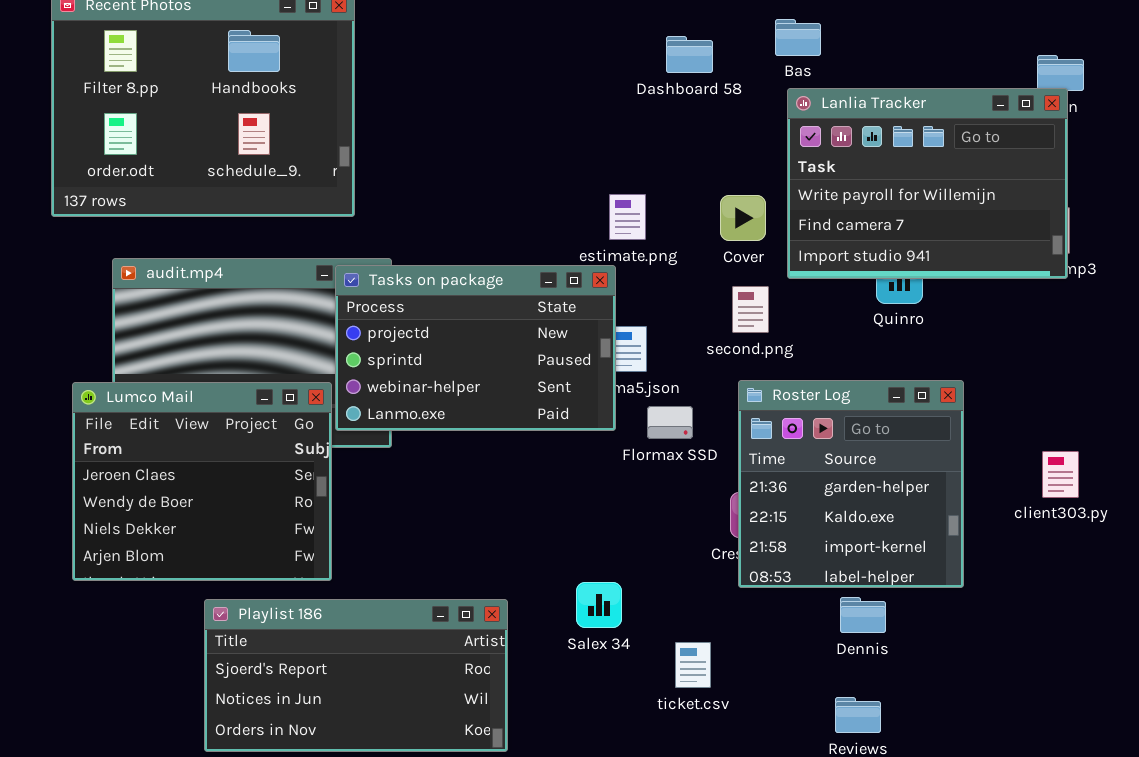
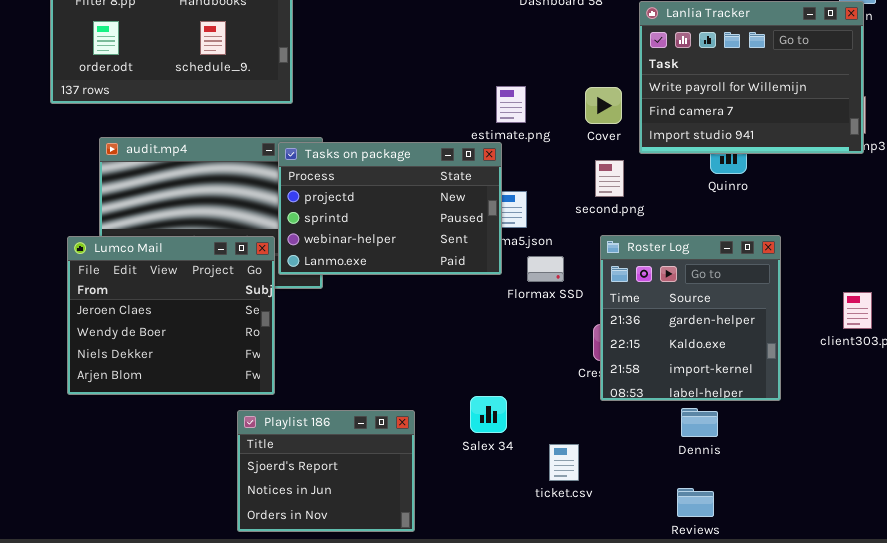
Playlist 186: [204,599,508,752] -> [237,410,415,532], resized

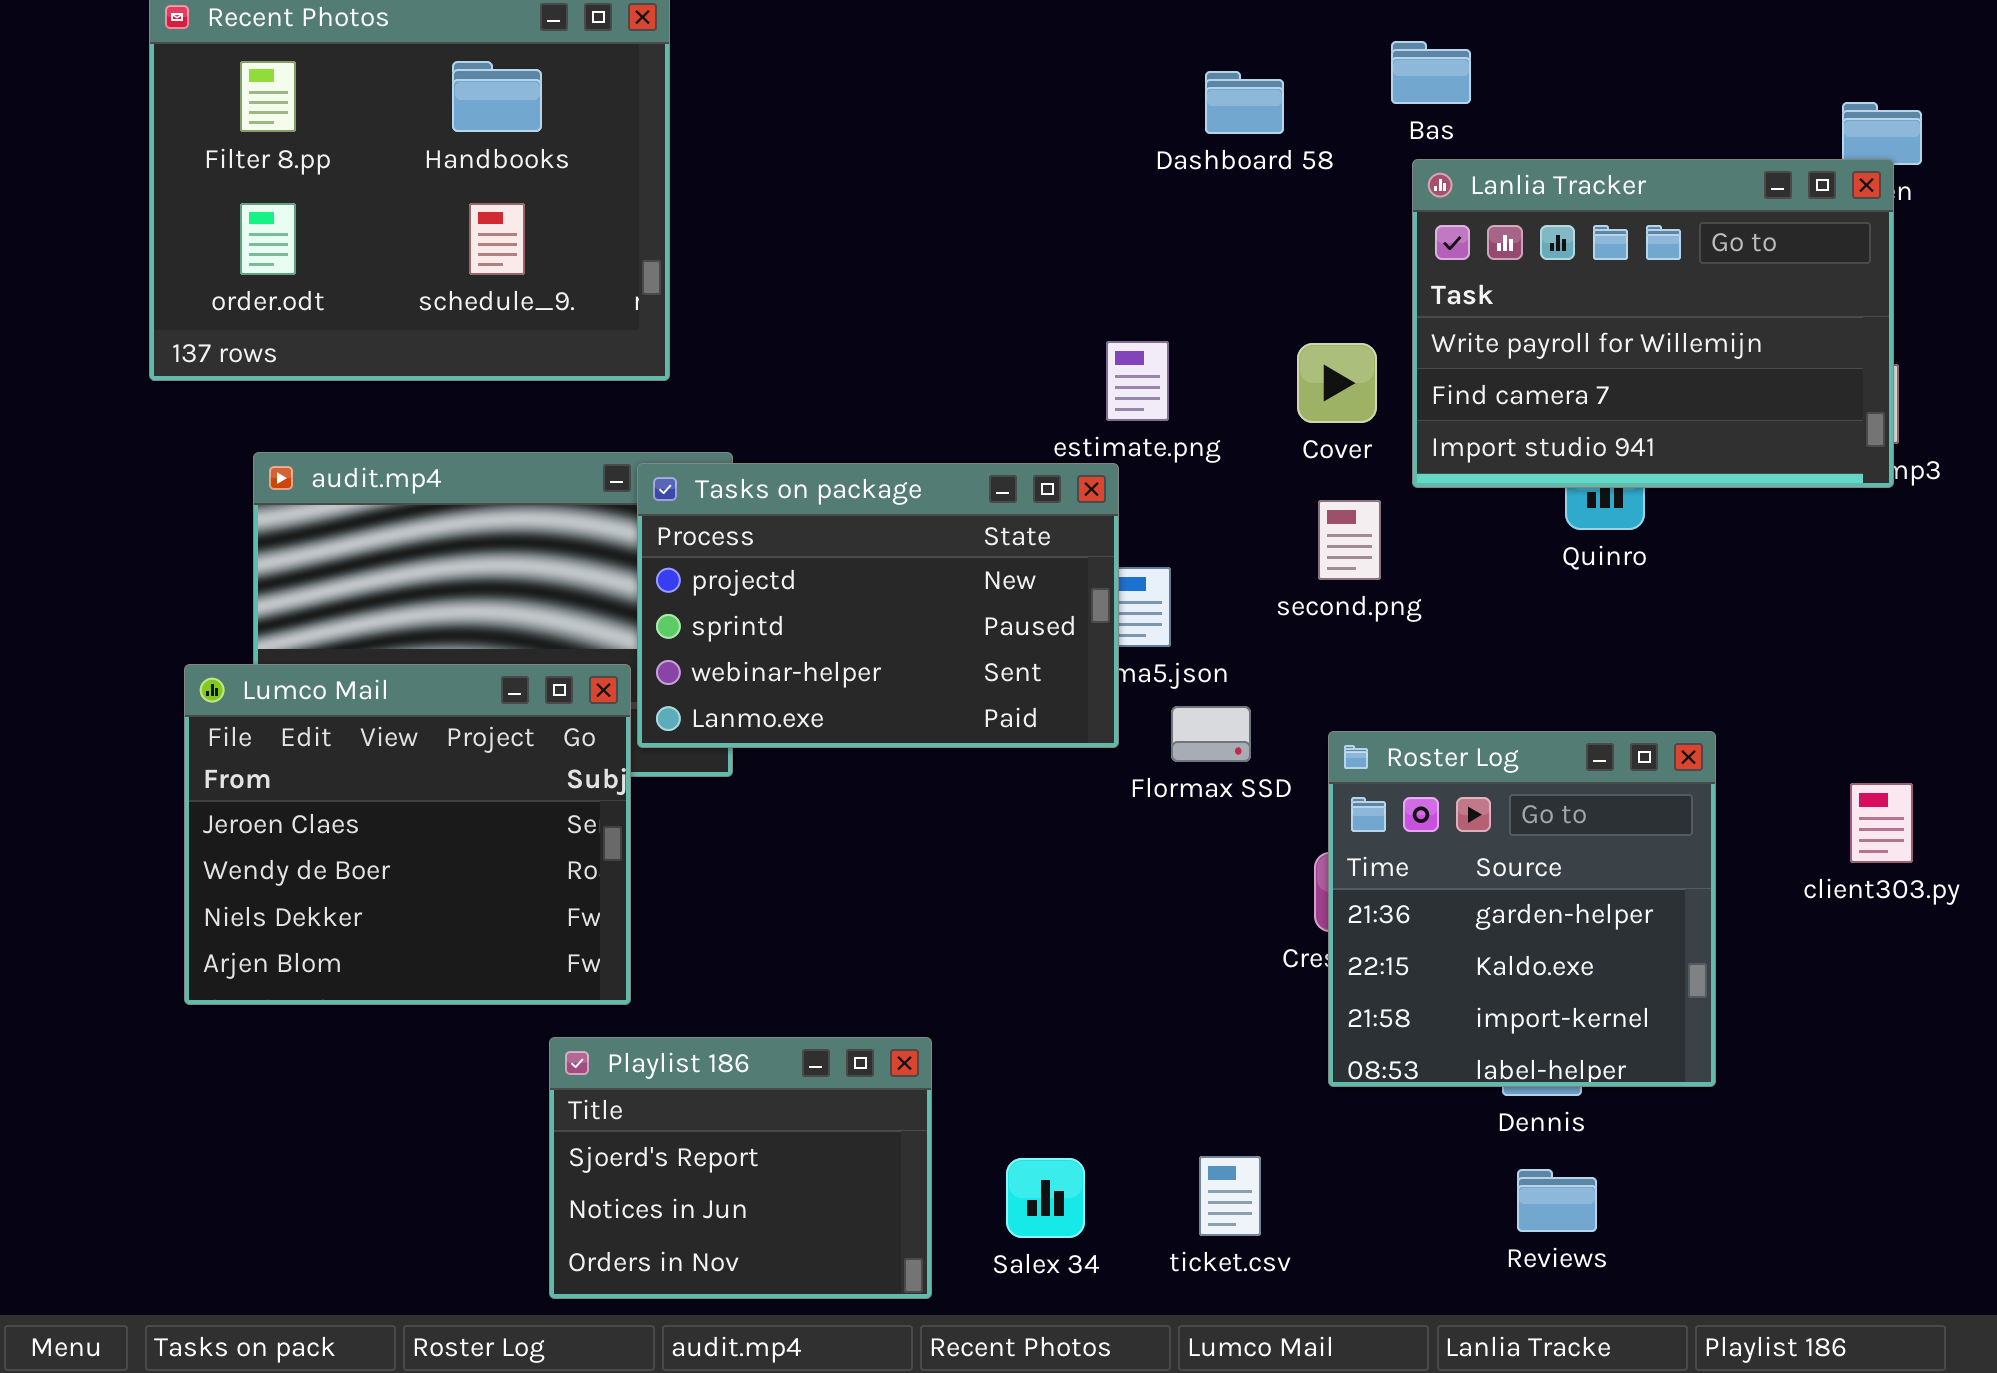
Roster Log: [600,235,781,401] -> [1328,731,1716,1087], moved
Salex 34: [470,396,507,433] -> [1006,1158,1085,1238], moved
ticket.csv: [549,444,579,481] -> [1199,1156,1261,1236], moved
Reviews: [677,488,714,517] -> [1517,1169,1597,1232], moved

